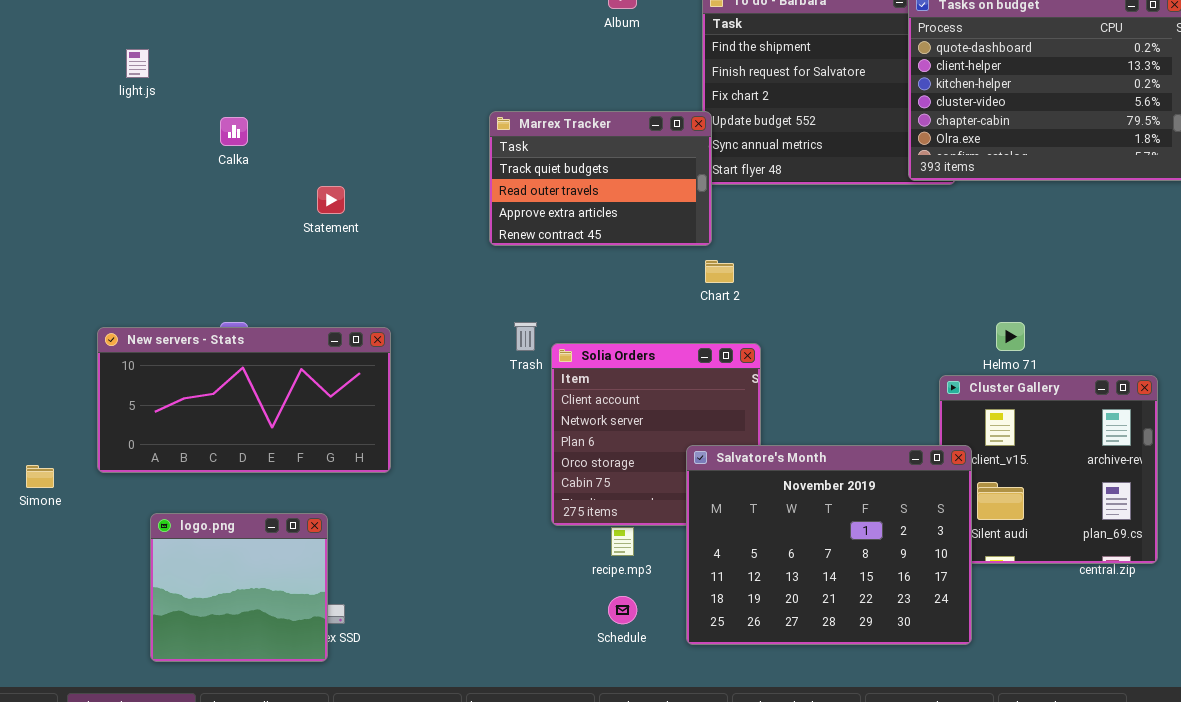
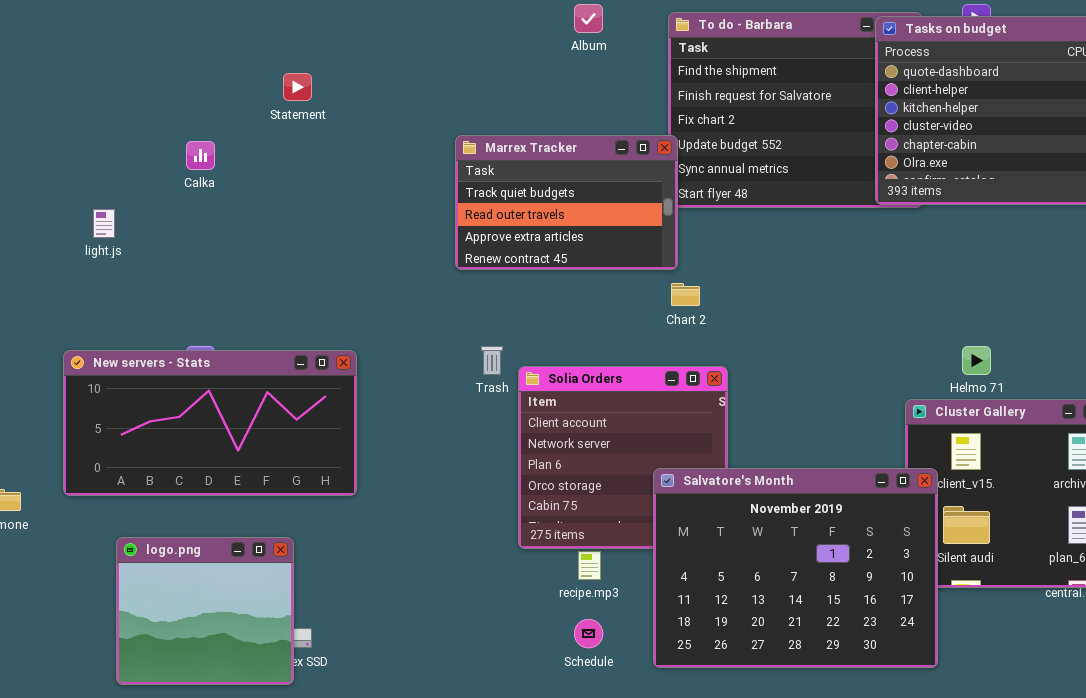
light.js: [126,49,149,78] -> [93,209,115,238], moved
Statement: [317,186,345,214] -> [283,73,312,101], moved

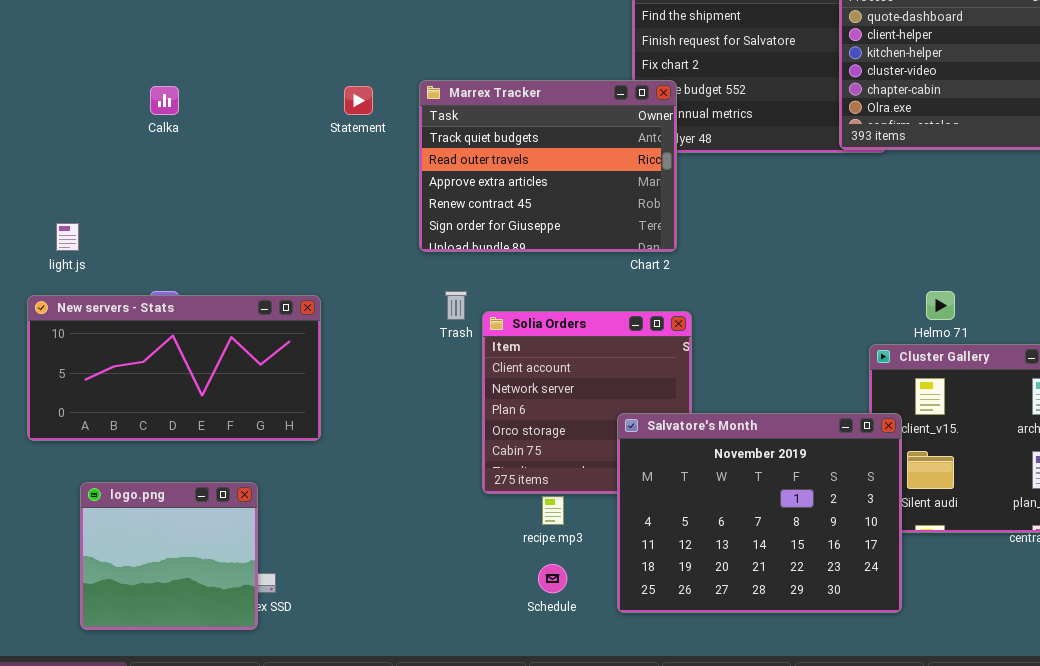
Statement: [283,73,312,101] -> [344,86,373,115], moved
Marrex Tracker: [455,135,678,270] -> [419,80,677,252], resized
light.js: [93,209,115,238] -> [56,223,79,251], moved

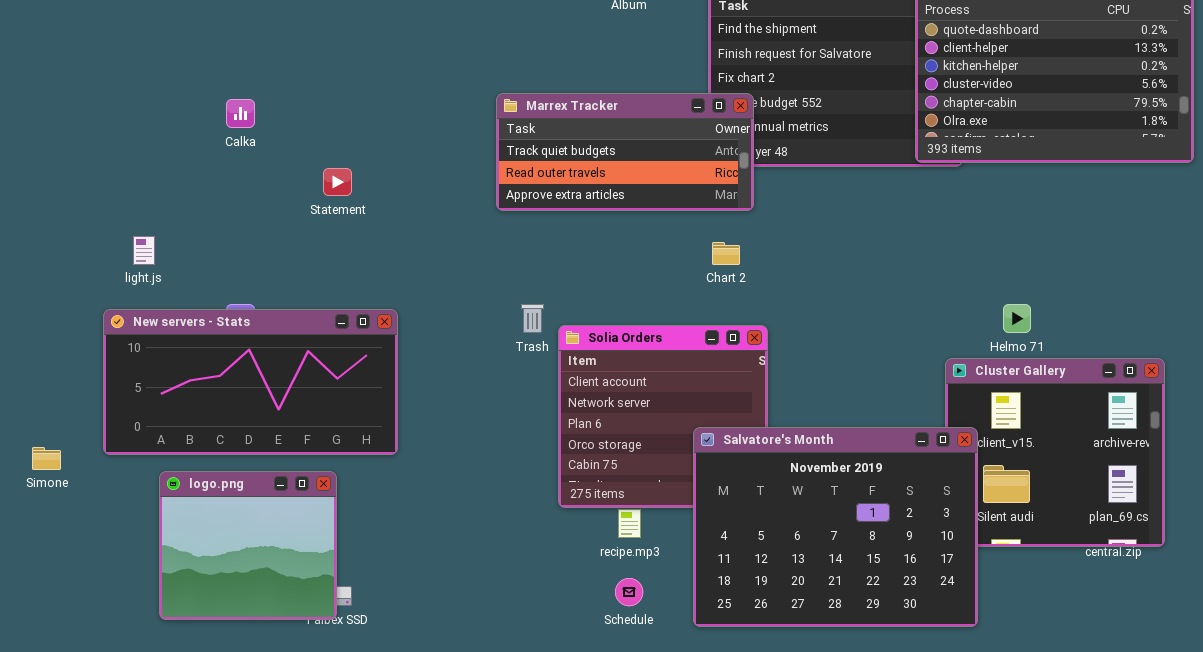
Marrex Tracker: [419,80,677,252] -> [496,93,754,211], resized
Statement: [344,86,373,115] -> [323,168,352,196], moved
logo.png: [80,482,258,630] -> [159,471,337,620], moved

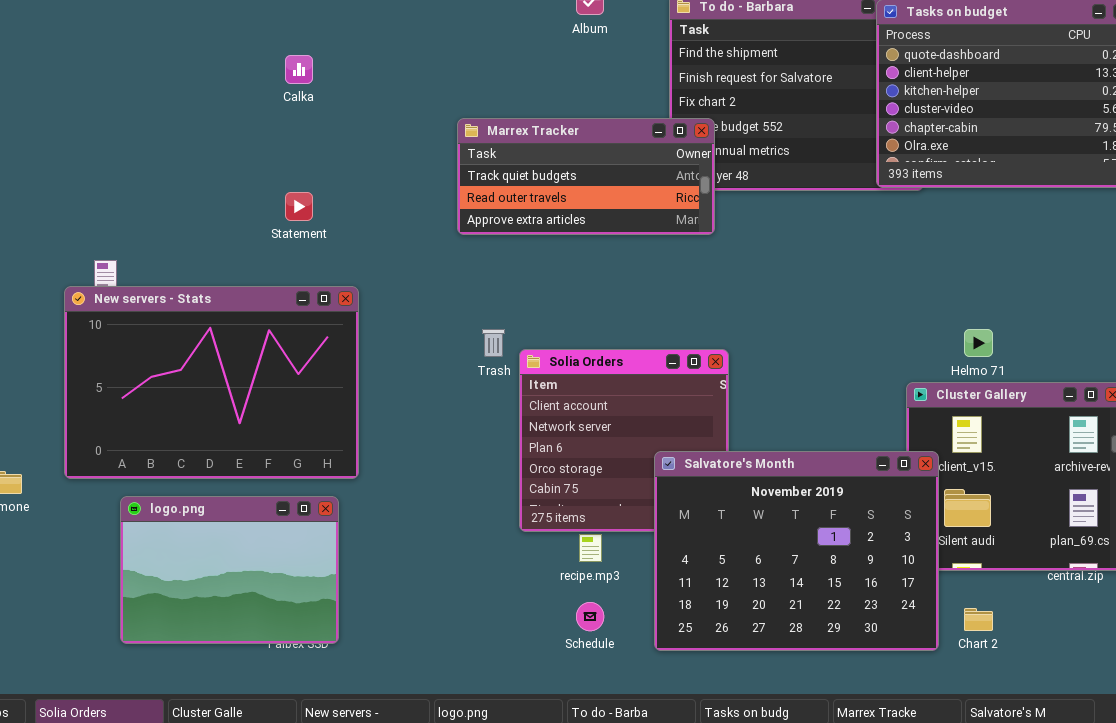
Calka: [226,99,255,128] -> [285,55,313,84], moved
Chart 2: [712,242,740,265] -> [964,608,993,631], moved
New servers - Stats: [103,309,398,455] -> [64,286,359,479], resized
logo.png: [159,471,337,620] -> [120,496,339,644], resized

